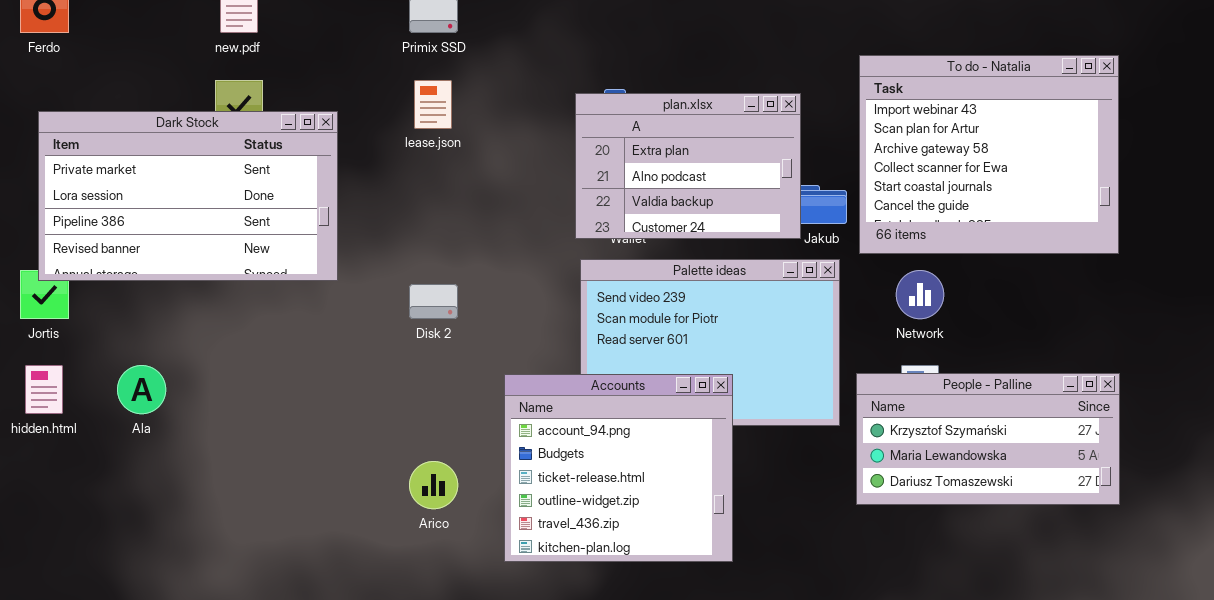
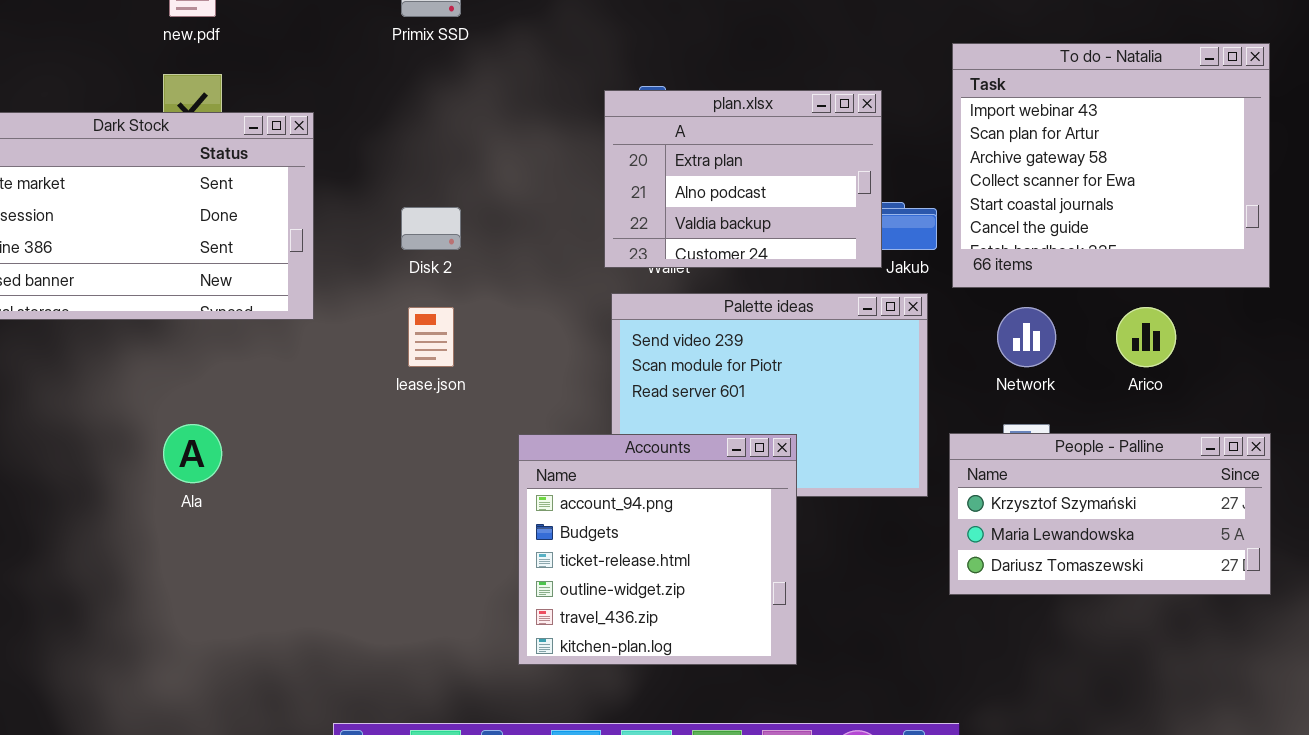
lease.json: [414,80,452,129] -> [408,307,454,367], moved
Disk 2: [409,284,458,319] -> [401,207,461,250], moved
Ala: [117,365,166,414] -> [163,424,222,483], moved
Arico: [409,461,458,509] -> [1116,307,1176,367], moved

